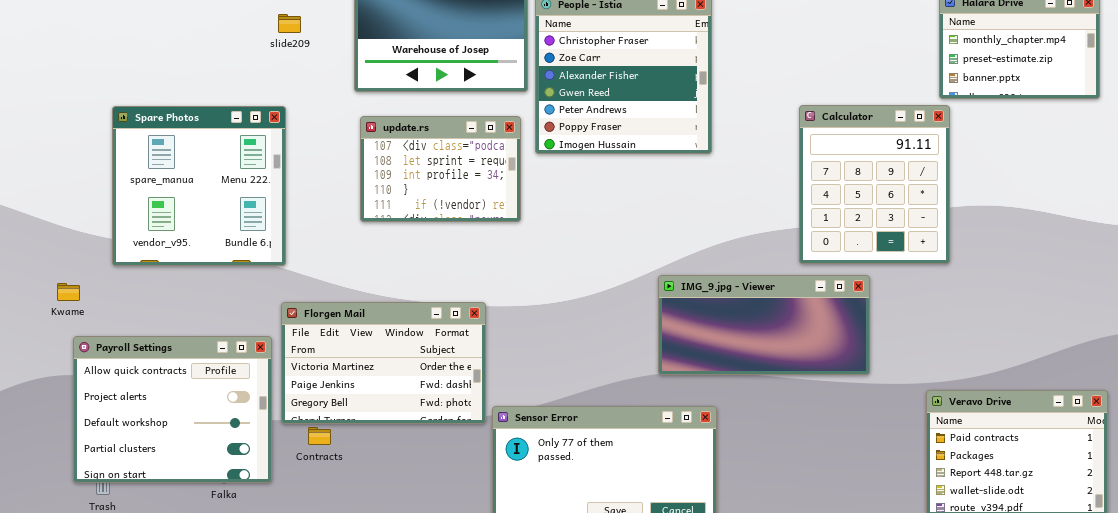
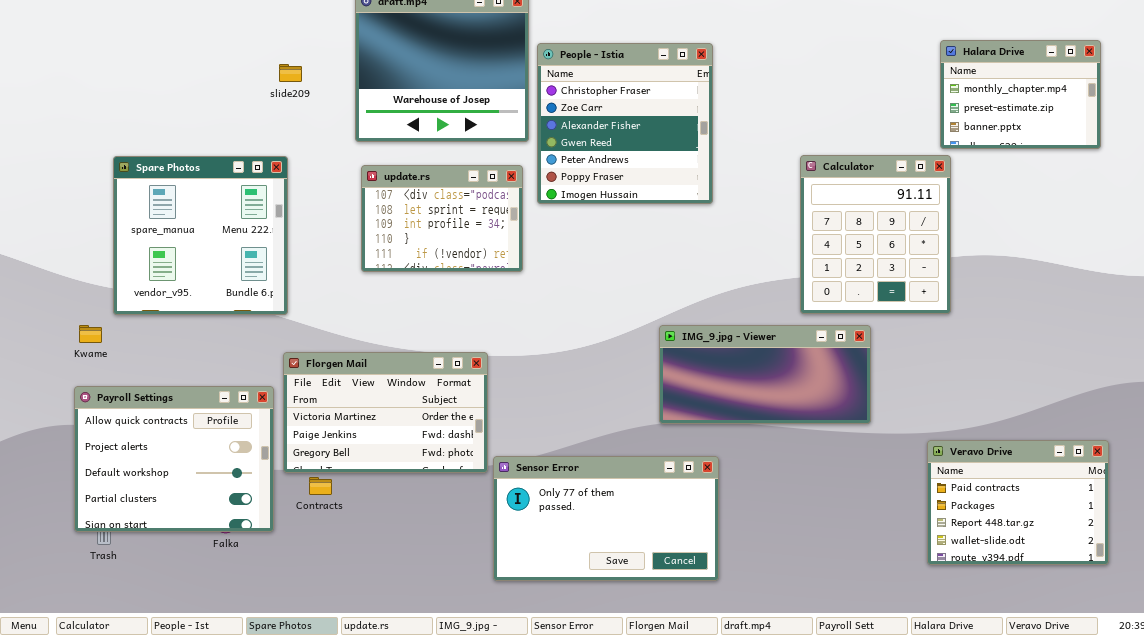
Kwame: [57,283,80,301] -> [79,325,102,343], moved

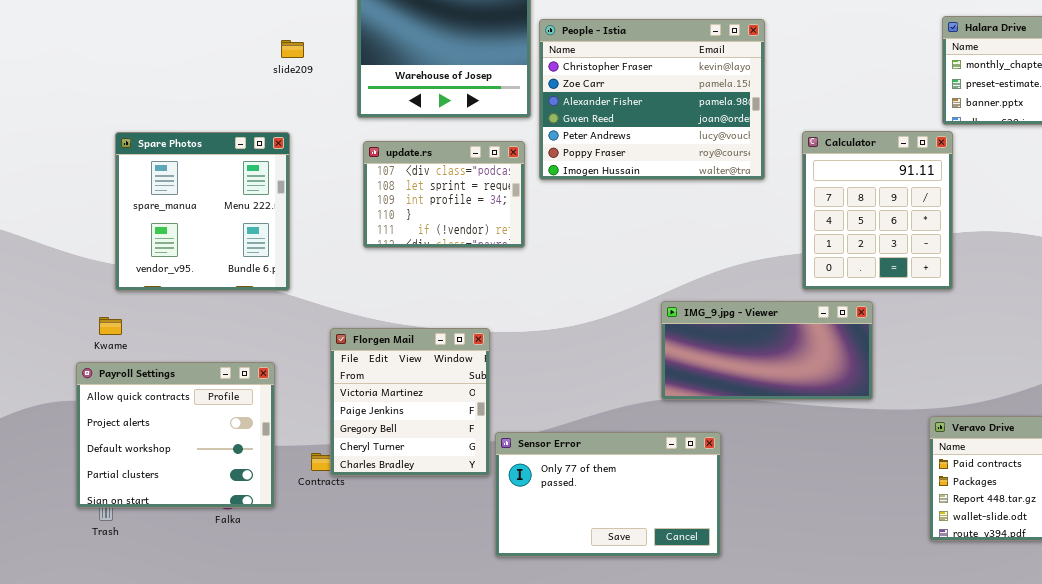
People - Istia: [537,43,713,204] -> [539,19,765,180], resized
Kwame: [79,325,102,343] -> [99,317,122,335], moved
Florgen Mail: [283,352,488,473] -> [330,328,490,476], resized

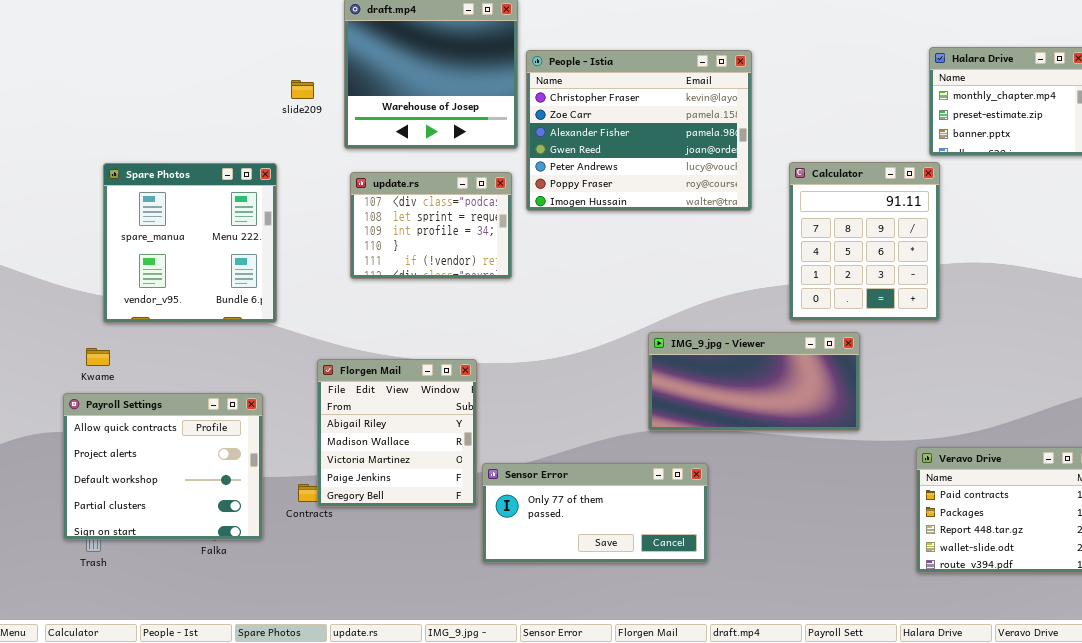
slide209: [281,40,304,58] -> [291,80,314,99], moved
Florgen Mail: [330,328,490,476] -> [317,359,477,507], scrolled up 2 rows
Sensor Error: [495,432,721,557] -> [482,463,708,563], resized

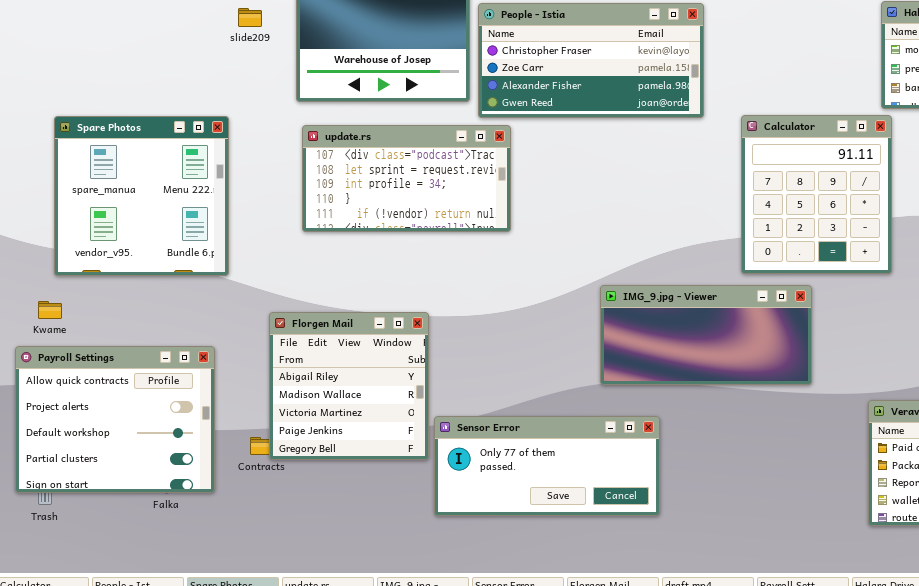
People - Istia: [526,50,752,211] -> [478,3,704,118], resized
slide209: [291,80,314,99] -> [238,8,262,27], moved
update.rs: [350,172,512,279] -> [302,125,511,232], resized

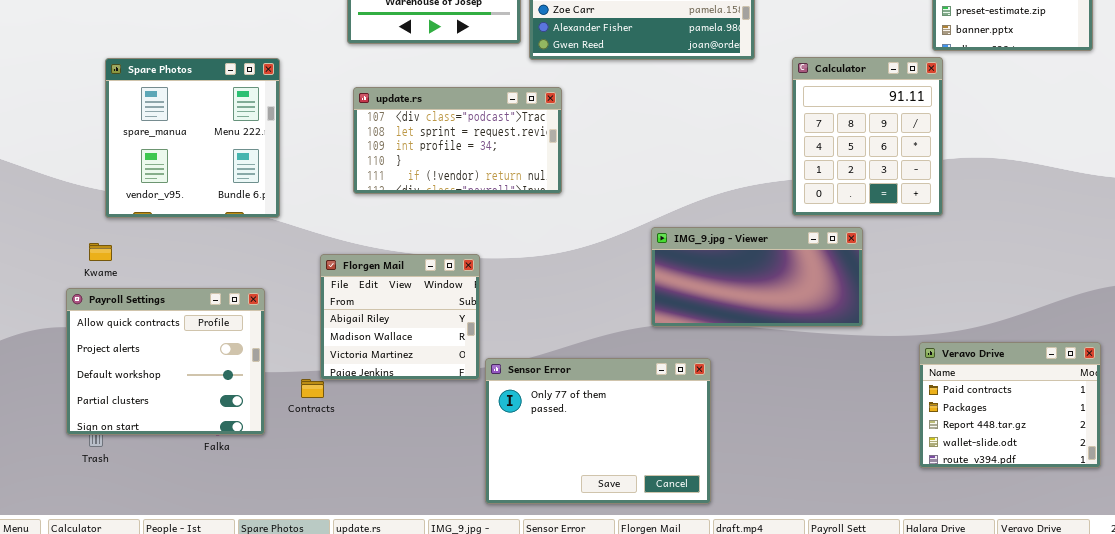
update.rs: [302,125,511,232] -> [353,87,562,194], moved
Florgen Mail: [269,312,429,460] -> [320,254,480,380], resized
Sensor Error: [434,416,660,516] -> [485,358,711,504], resized

